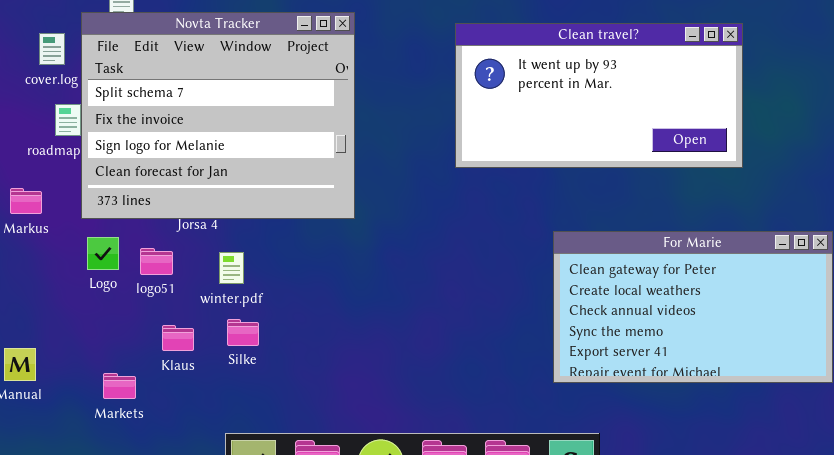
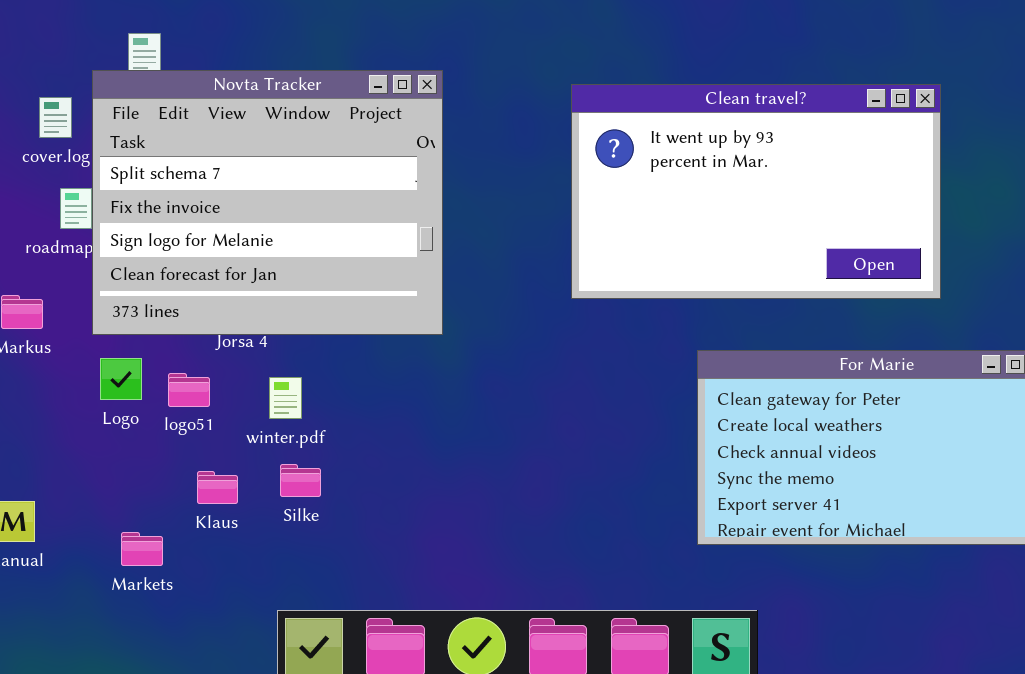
Clean travel?: [455,23,743,168] -> [571,84,941,299], resized

